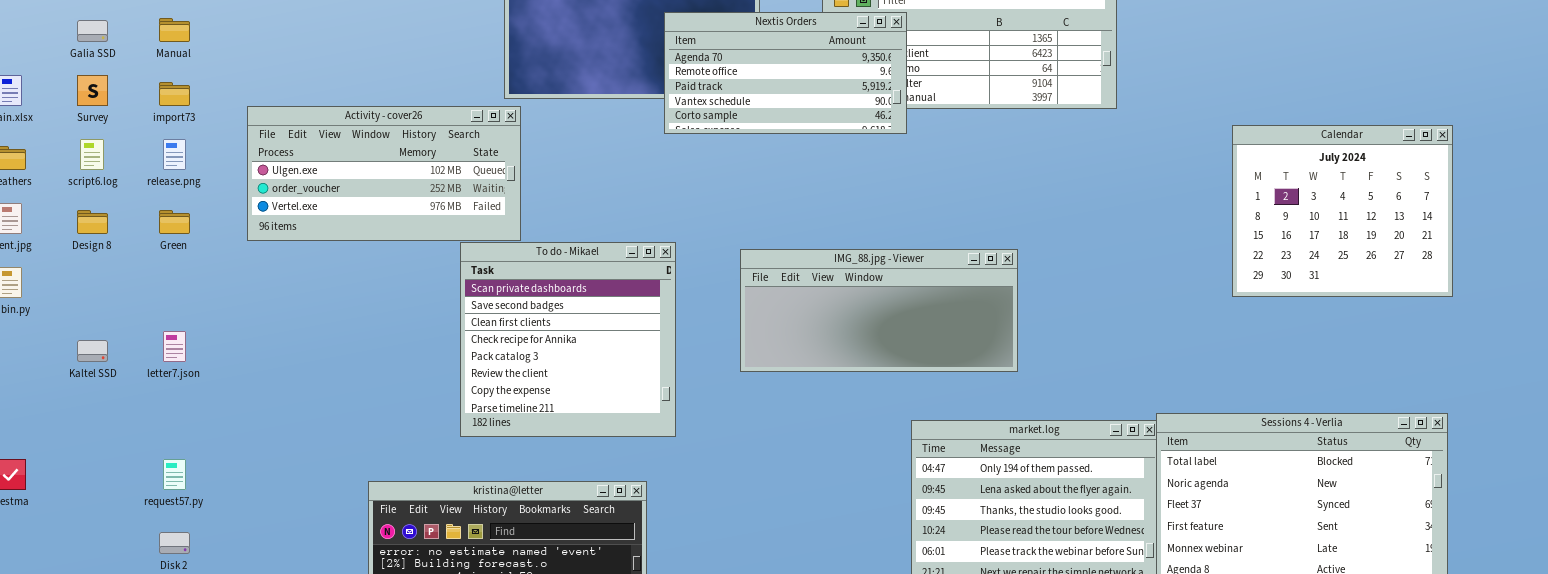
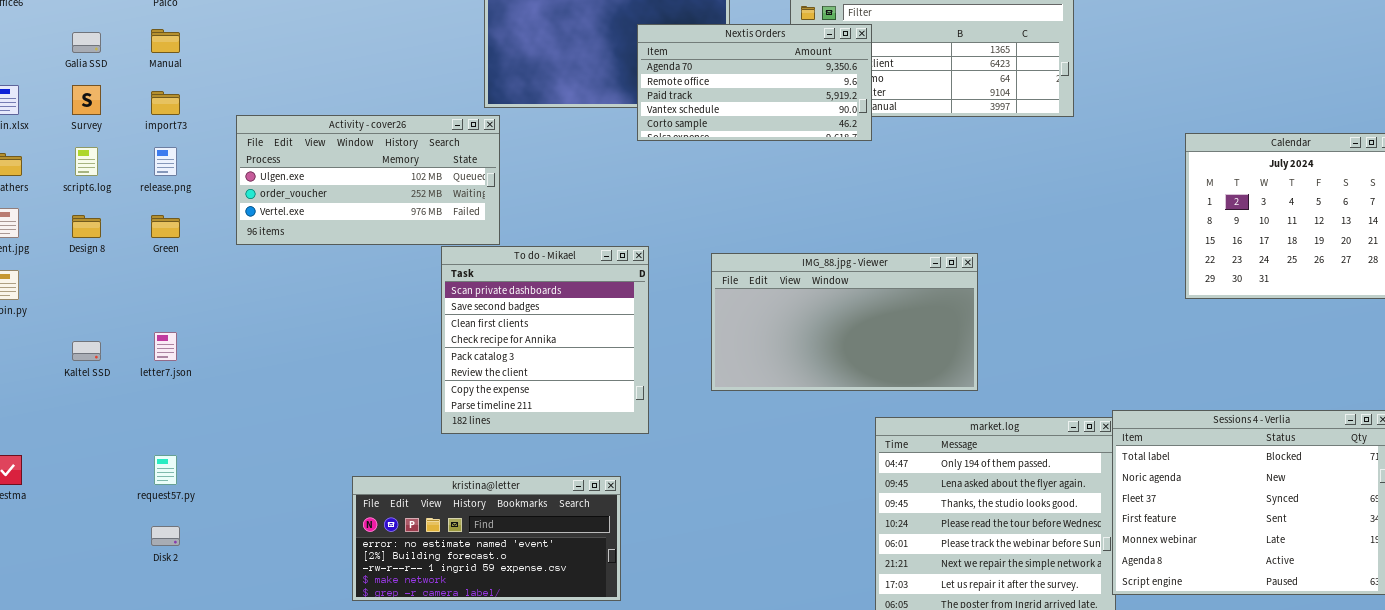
IMG_88.jpg - Viewer: [740,249,1018,372] -> [711,253,978,391], resized

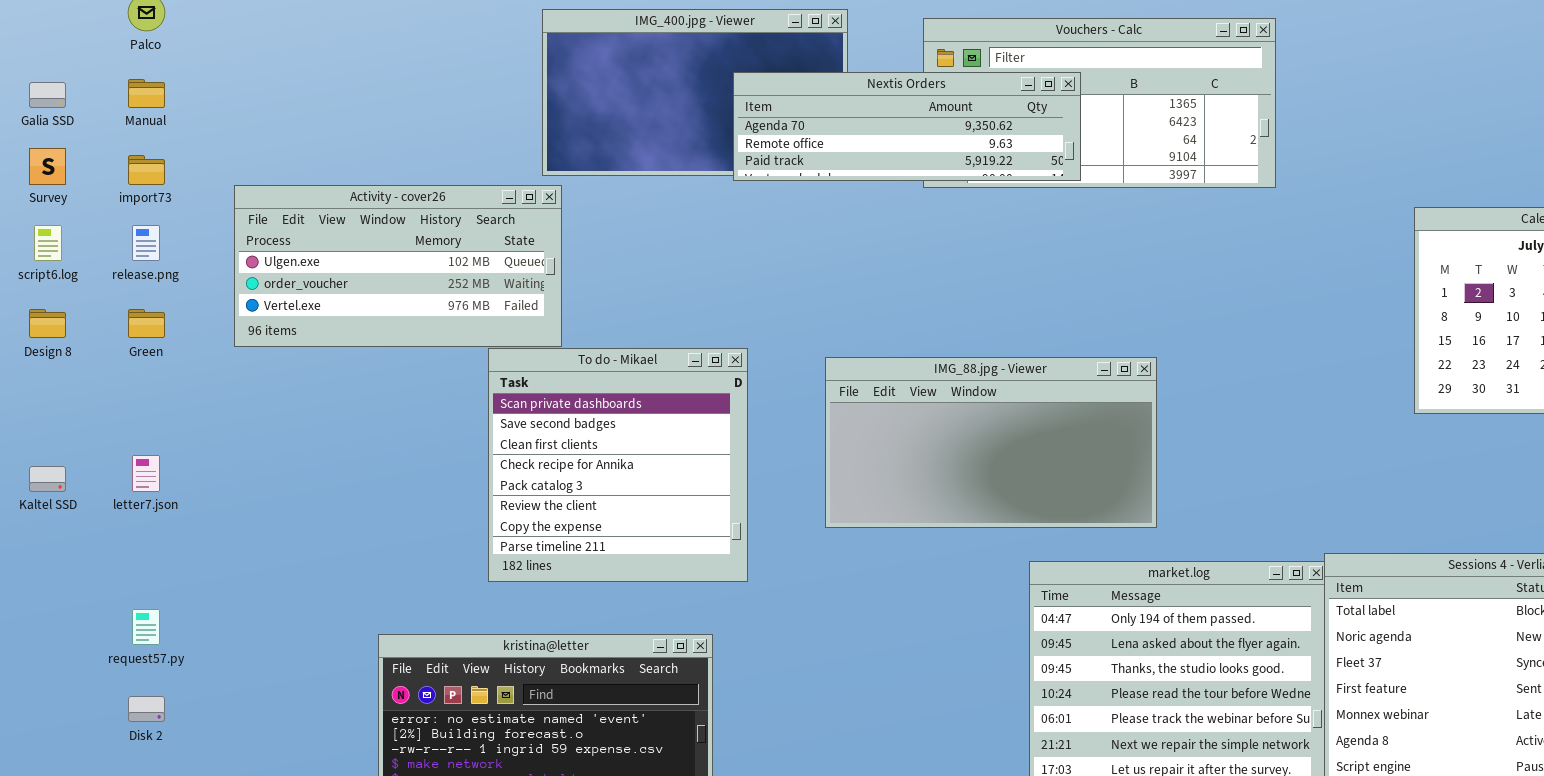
Nextis Orders: [637,24,872,141] -> [733,72,1081,181], resized

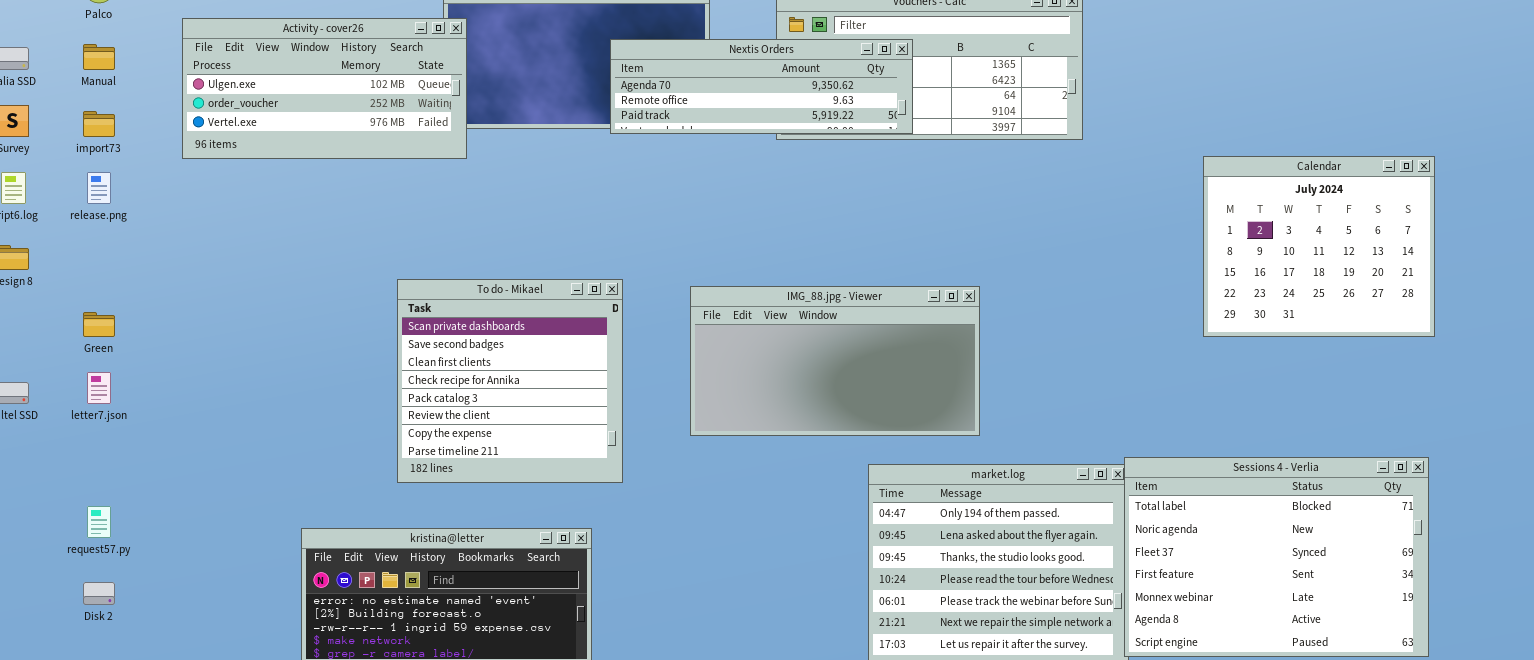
Activity - cover26: [234,185,562,347] -> [182,18,467,159], moved
Green: [128,309,165,338] -> [83,312,115,337], moved

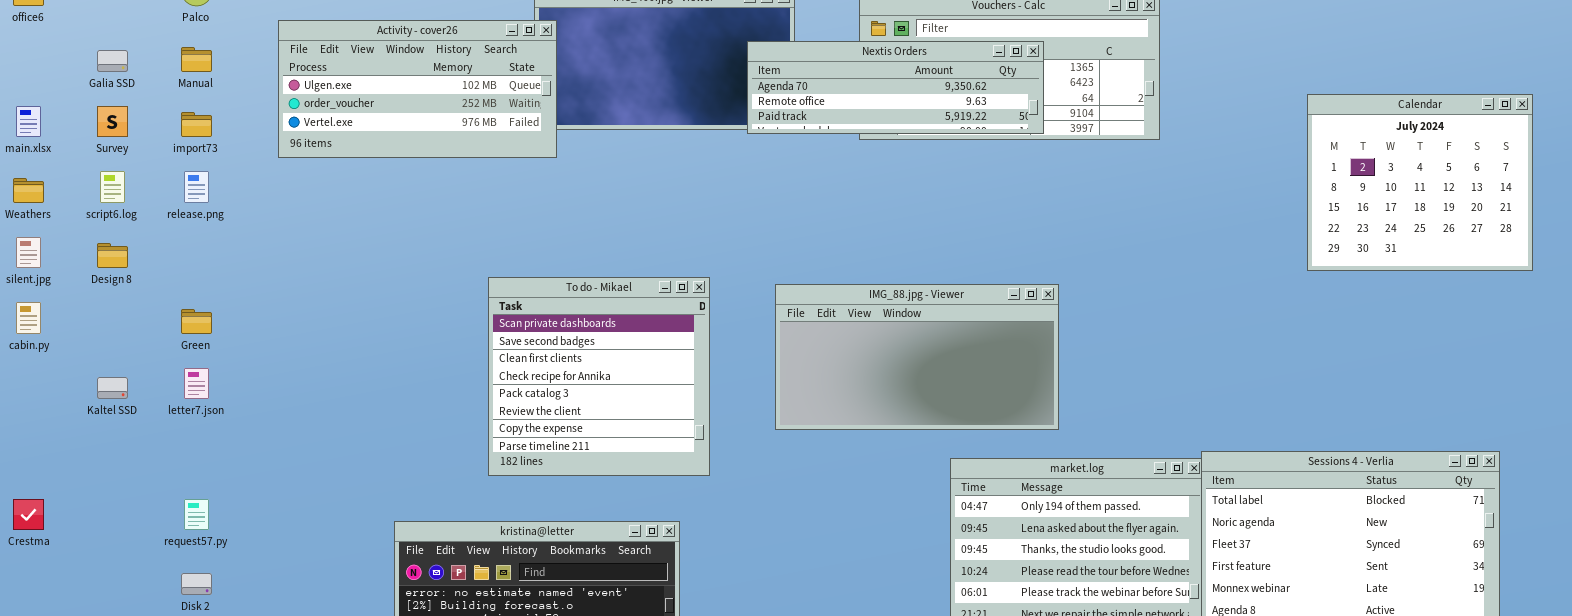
Nextis Orders: [610,39,913,134] -> [747,41,1044,134], moved
Calendar: [1203,156,1435,337] -> [1307,94,1533,271], moved

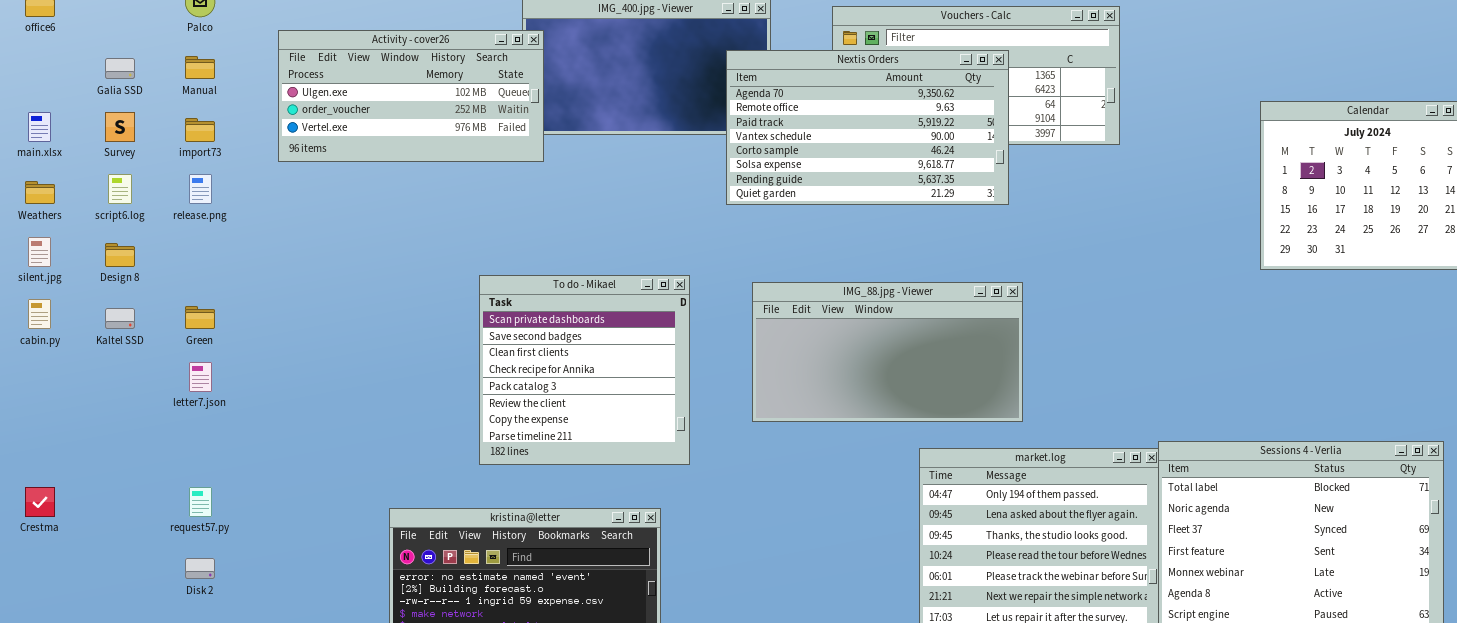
Nextis Orders: [747,41,1044,134] -> [726,50,1009,205], resized
Kaltel SSD: [97,377,128,399] -> [105,308,135,329], moved

